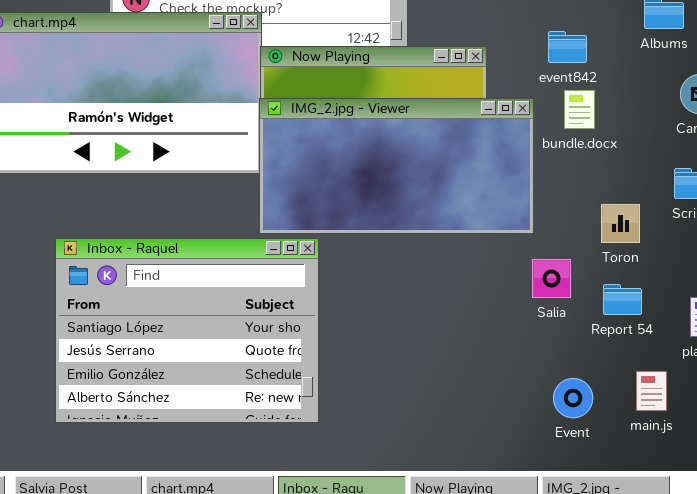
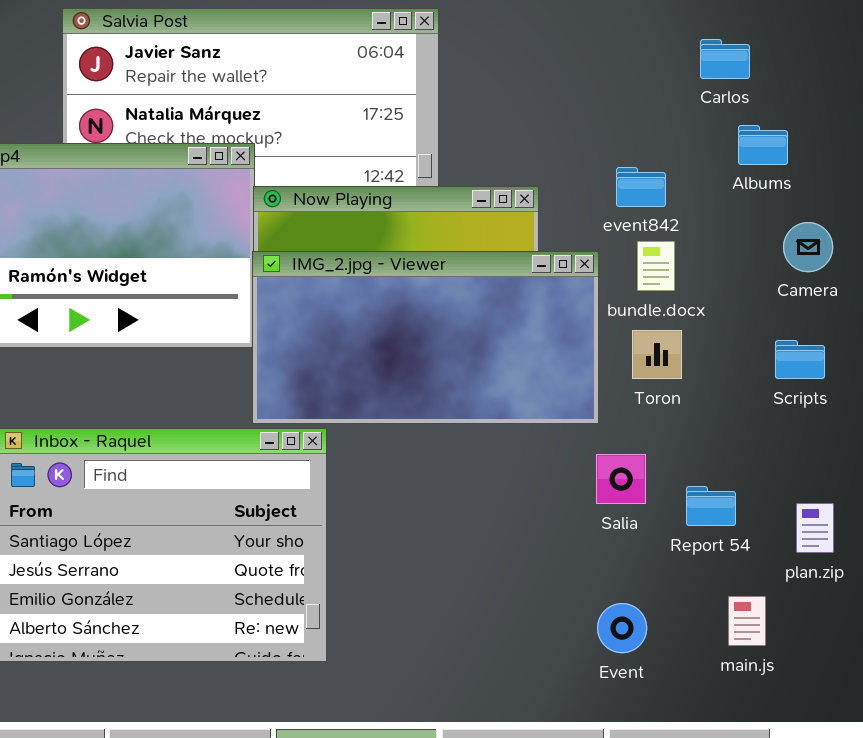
Toron: [601,204,640,243] -> [632,330,682,379], moved
Event: [553,378,593,418] -> [597,603,647,653], moved

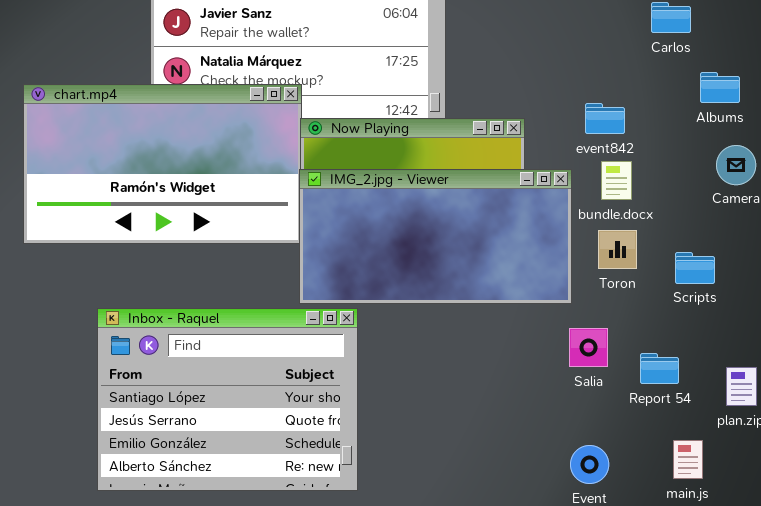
Albums: [738,125,788,165] -> [700,72,740,103], moved
Scripts: [775,340,825,379] -> [675,252,715,284], moved

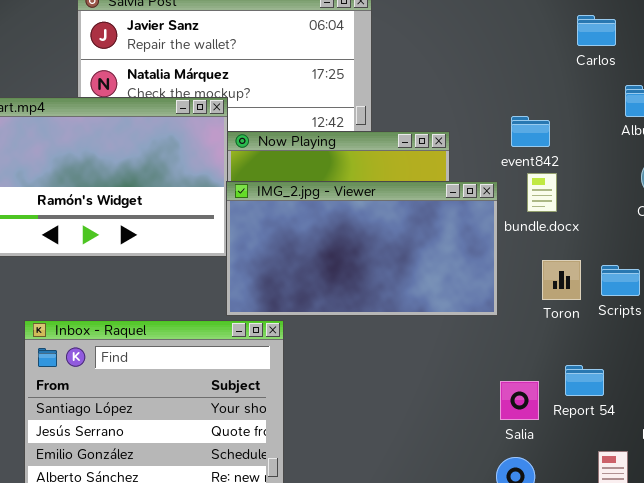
Toron: [598,230,637,269] -> [542,260,581,300], moved
Salia: [569,328,608,367] -> [500,381,539,420], moved

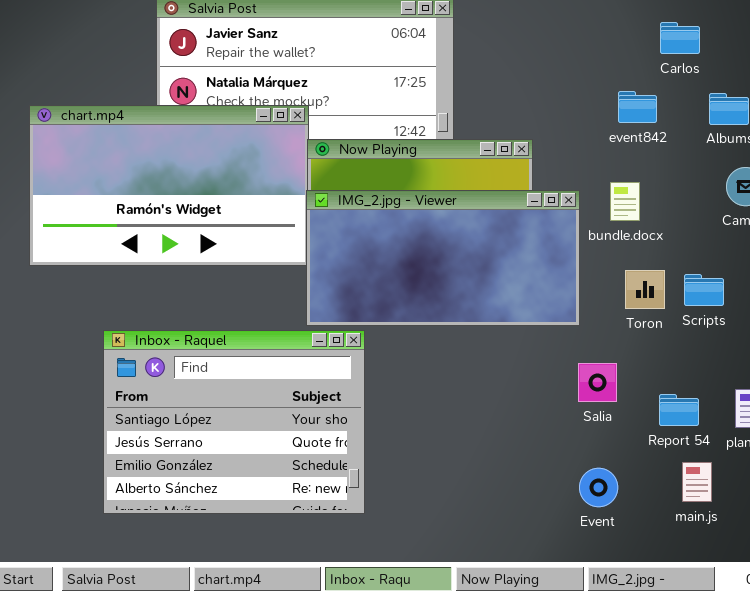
event842: [511,116,550,147] -> [618,91,657,123], moved
Report 54: [565,365,604,396] -> [659,394,699,426], moved
Salia: [500,381,539,420] -> [578,363,617,402], moved

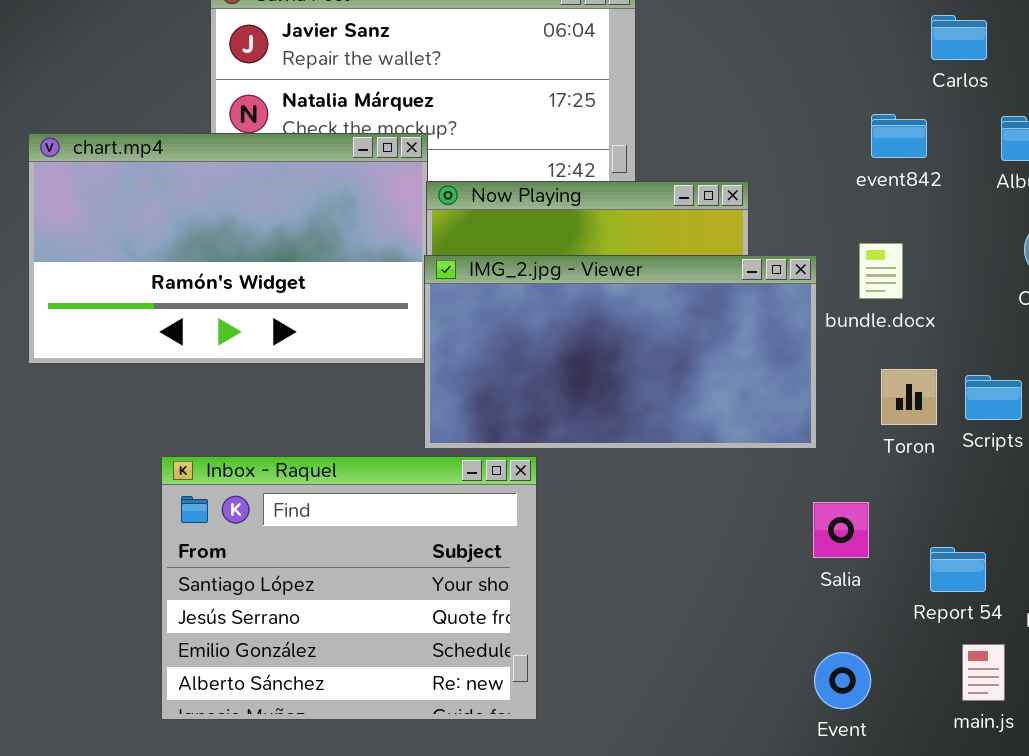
Inbox - Raquel: [103,330,365,514] -> [161,456,537,720], moved

